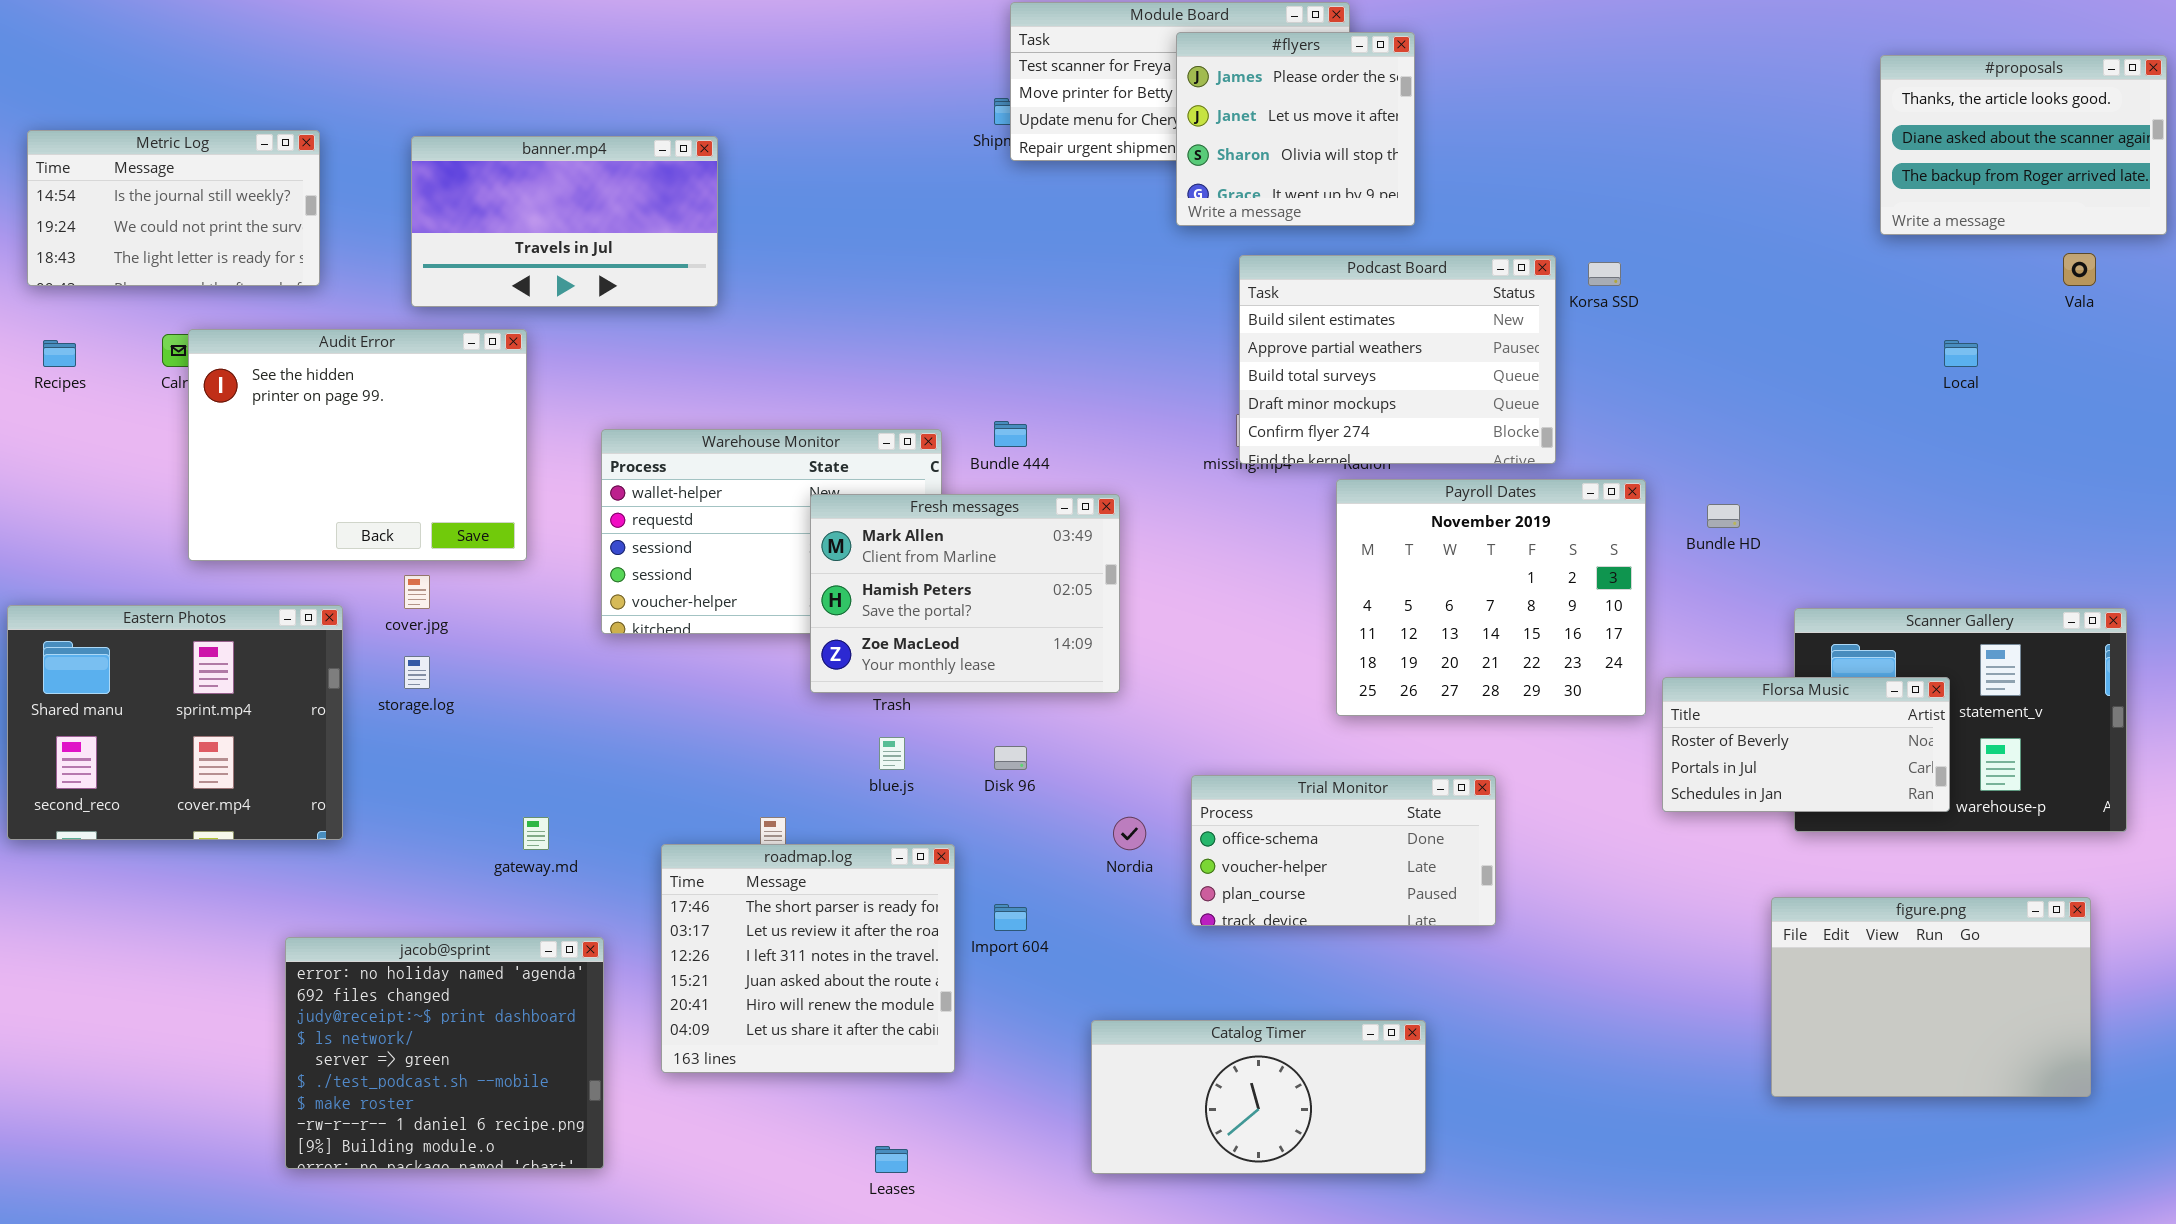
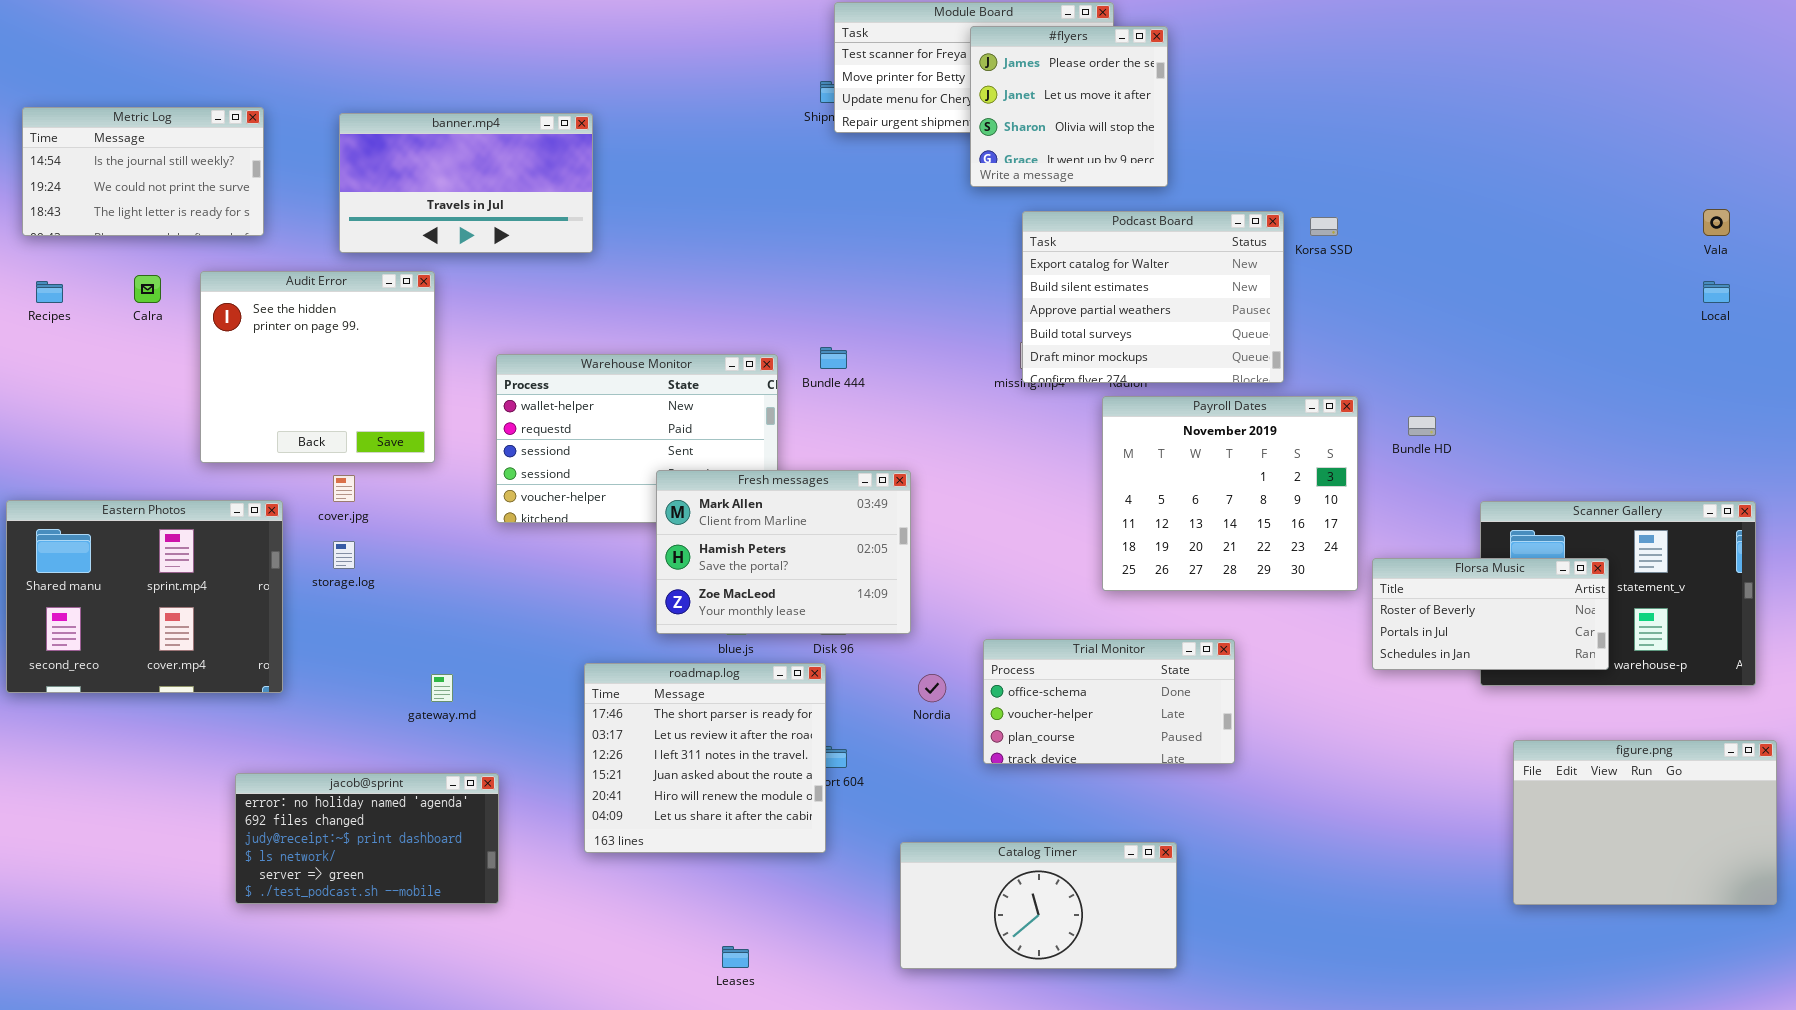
#proposals: [1880,55,2167,235] -> none, closed
Podcast Board: [1239,255,1556,464] -> [1022,211,1284,383], scrolled up 1 row
Audit Error: [188,329,527,561] -> [200,271,435,463], resized
Local: [1944,340,1978,367] -> [1703,281,1730,303], moved
Fresh messages: [810,494,1120,693] -> [656,470,911,634], moved
roadmap.log: [661,844,955,1073] -> [584,663,826,853], moved
figure.png: [1771,897,2091,1097] -> [1513,740,1777,905], moved
jacob@sprint: [285,937,604,1169] -> [235,773,499,904], resized

